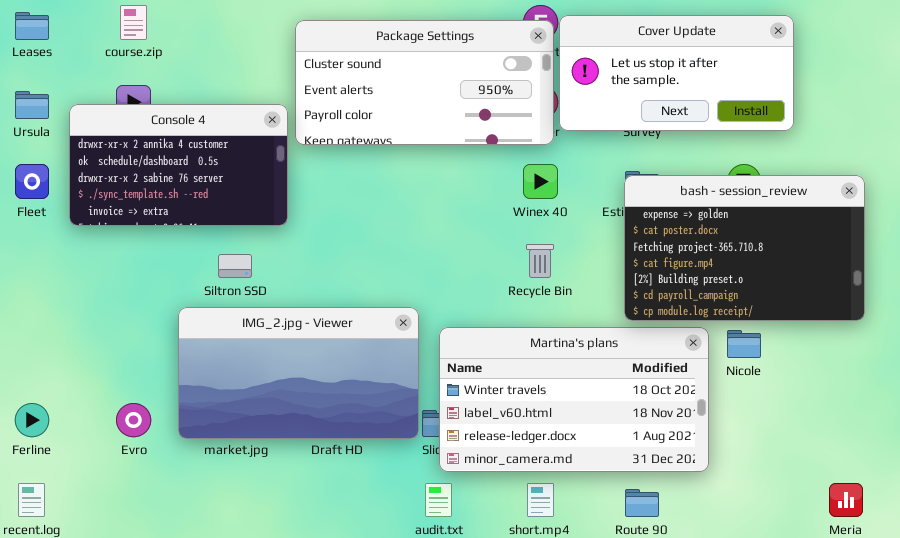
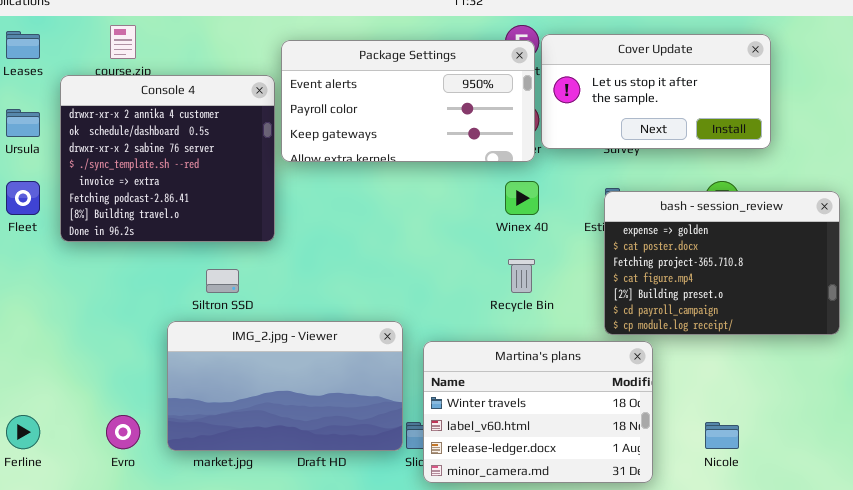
Package Settings: [295,20,554,145] -> [281,40,535,162], scrolled down 1 row
Console 4: [69,104,288,226] -> [60,75,275,242], resized
Martina's plans: [439,327,709,472] -> [423,341,653,483], resized
Nicole: [727,330,761,358] -> [705,422,739,449], moved

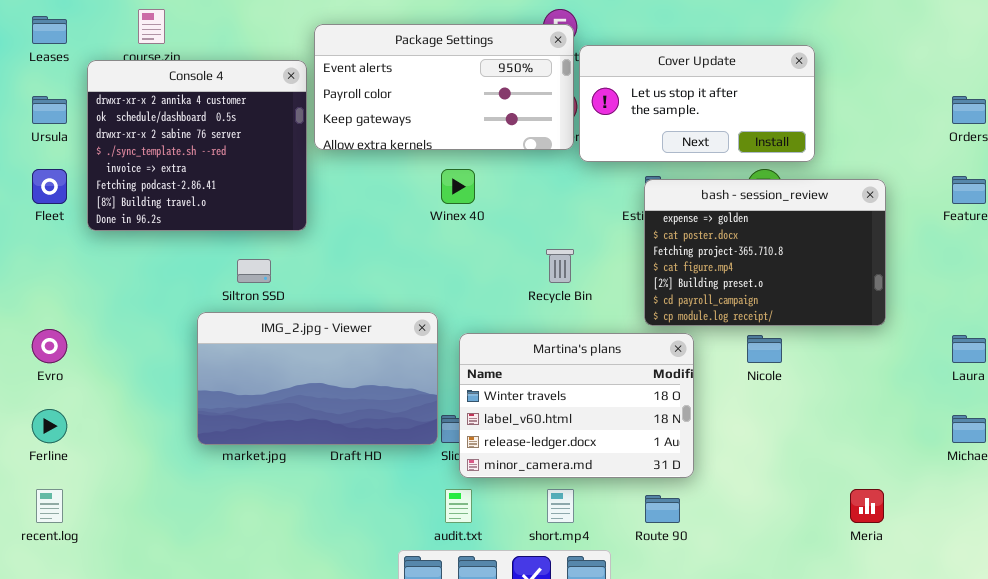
Cover Update: [541,34,771,149] -> [579,45,815,162], moved
Winex 40: [505,181,539,215] -> [441,169,475,204], moved
Evro: [106,415,140,449] -> [32,329,67,363], moved
Nicole: [705,422,739,449] -> [747,335,782,363], moved

